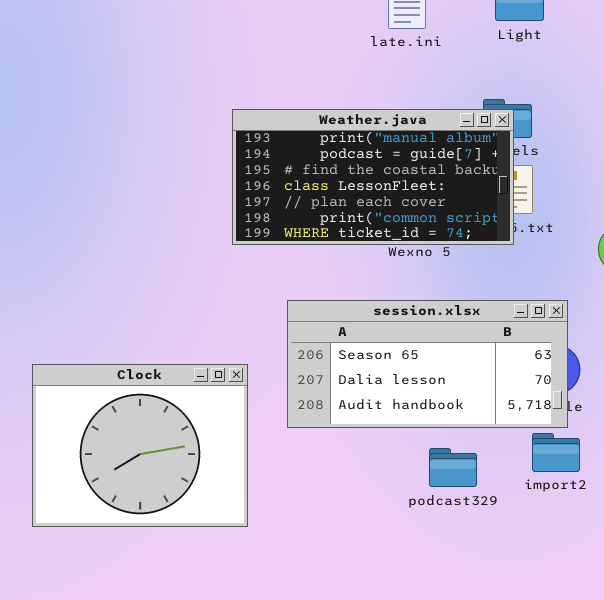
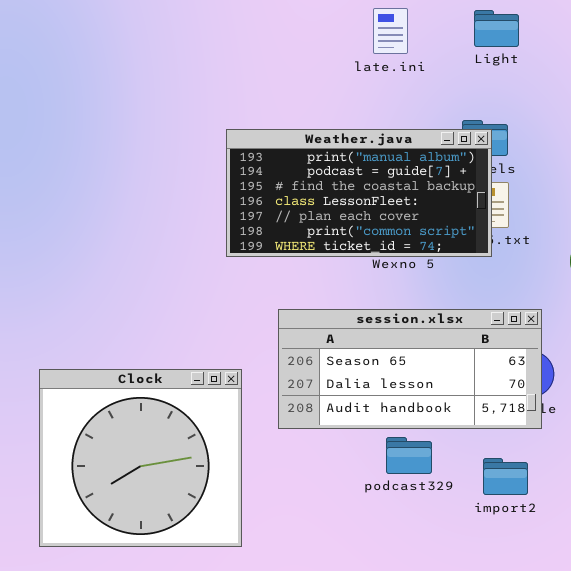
Clock: [32,364,248,527] -> [39,369,242,547], resized
import2: [532,433,580,472] -> [483,458,528,495], moved
podcast329: [429,448,477,487] -> [386,437,432,474], moved

